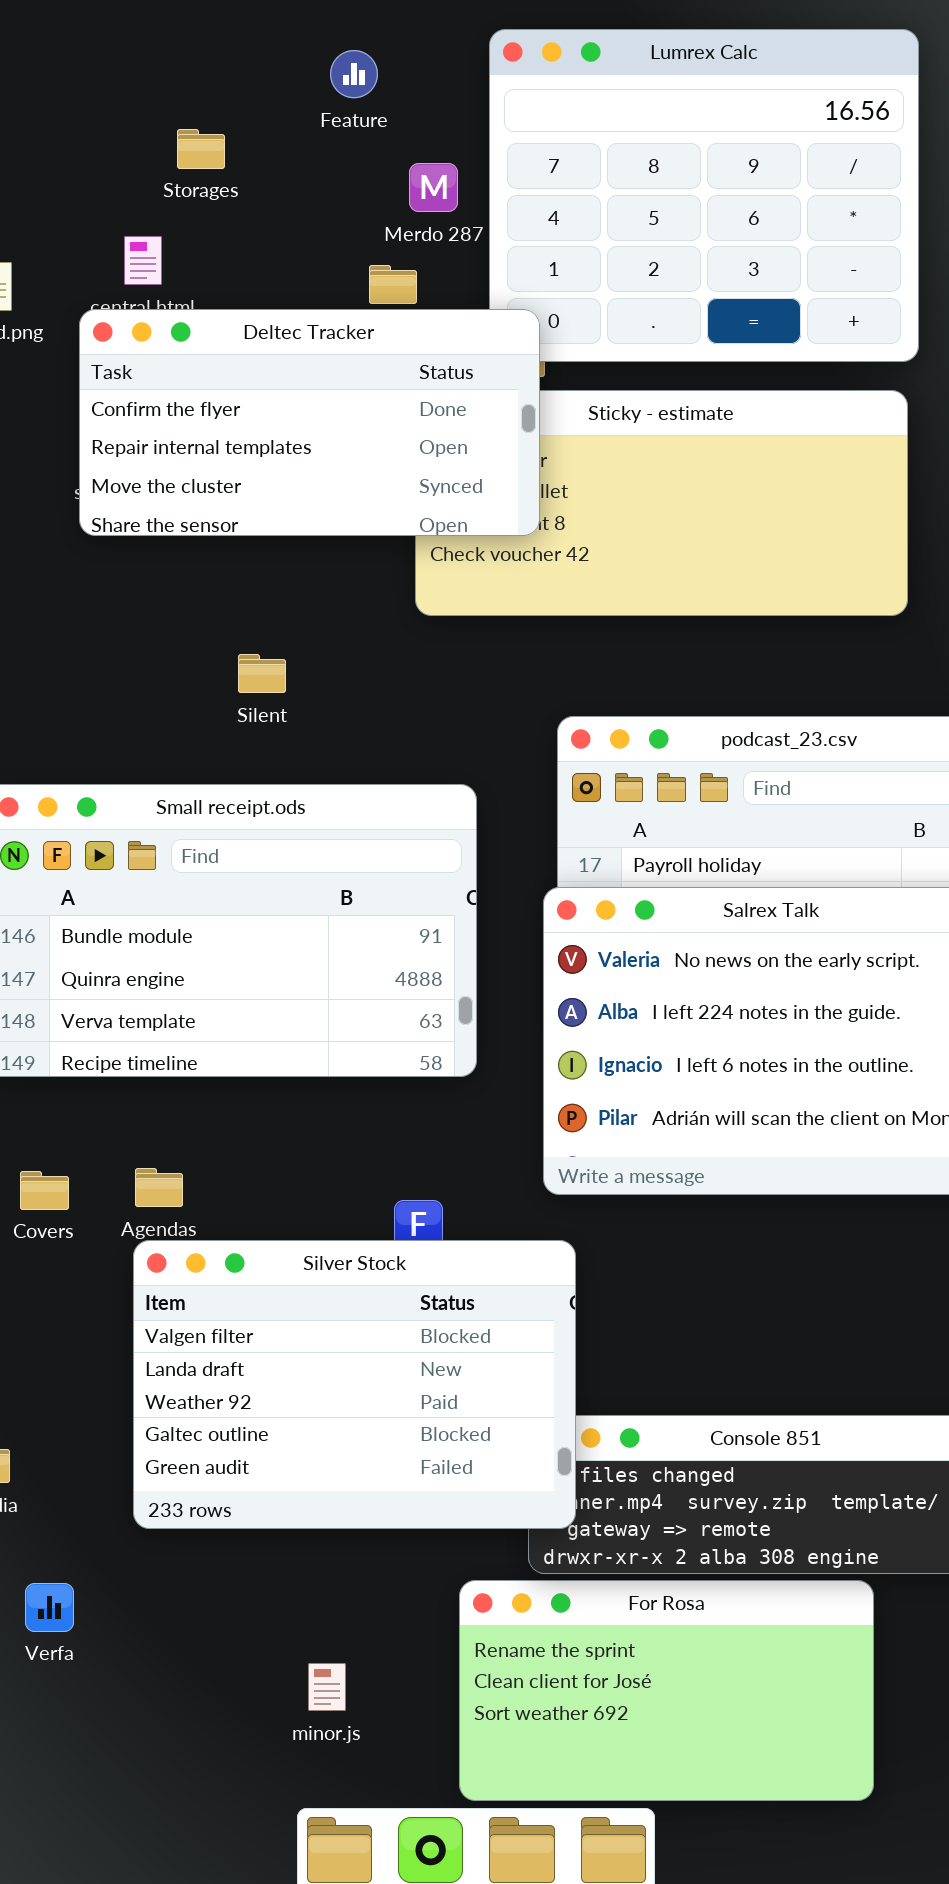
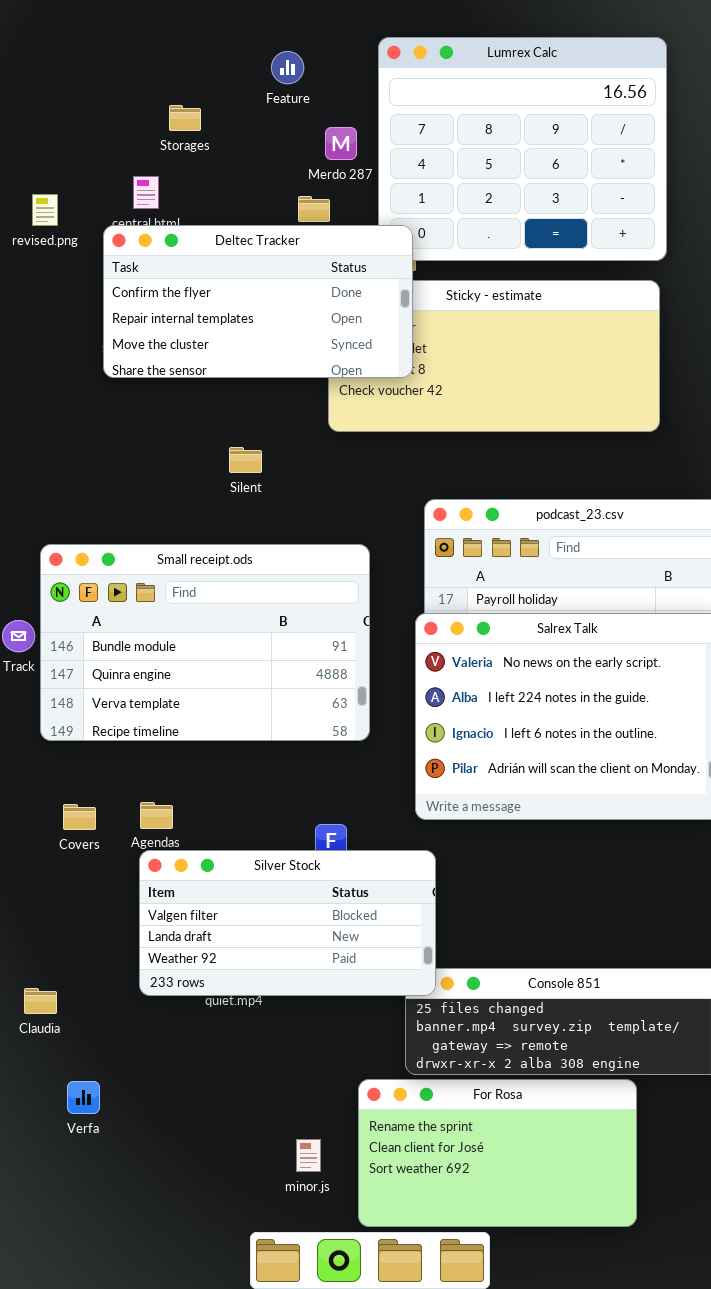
Silent: [238,654,286,693] -> [229,447,262,473], moved
Silver Stock: [133,1240,576,1529] -> [139,850,436,996], resized
minor.js: [308,1663,346,1711] -> [296,1139,321,1172], moved

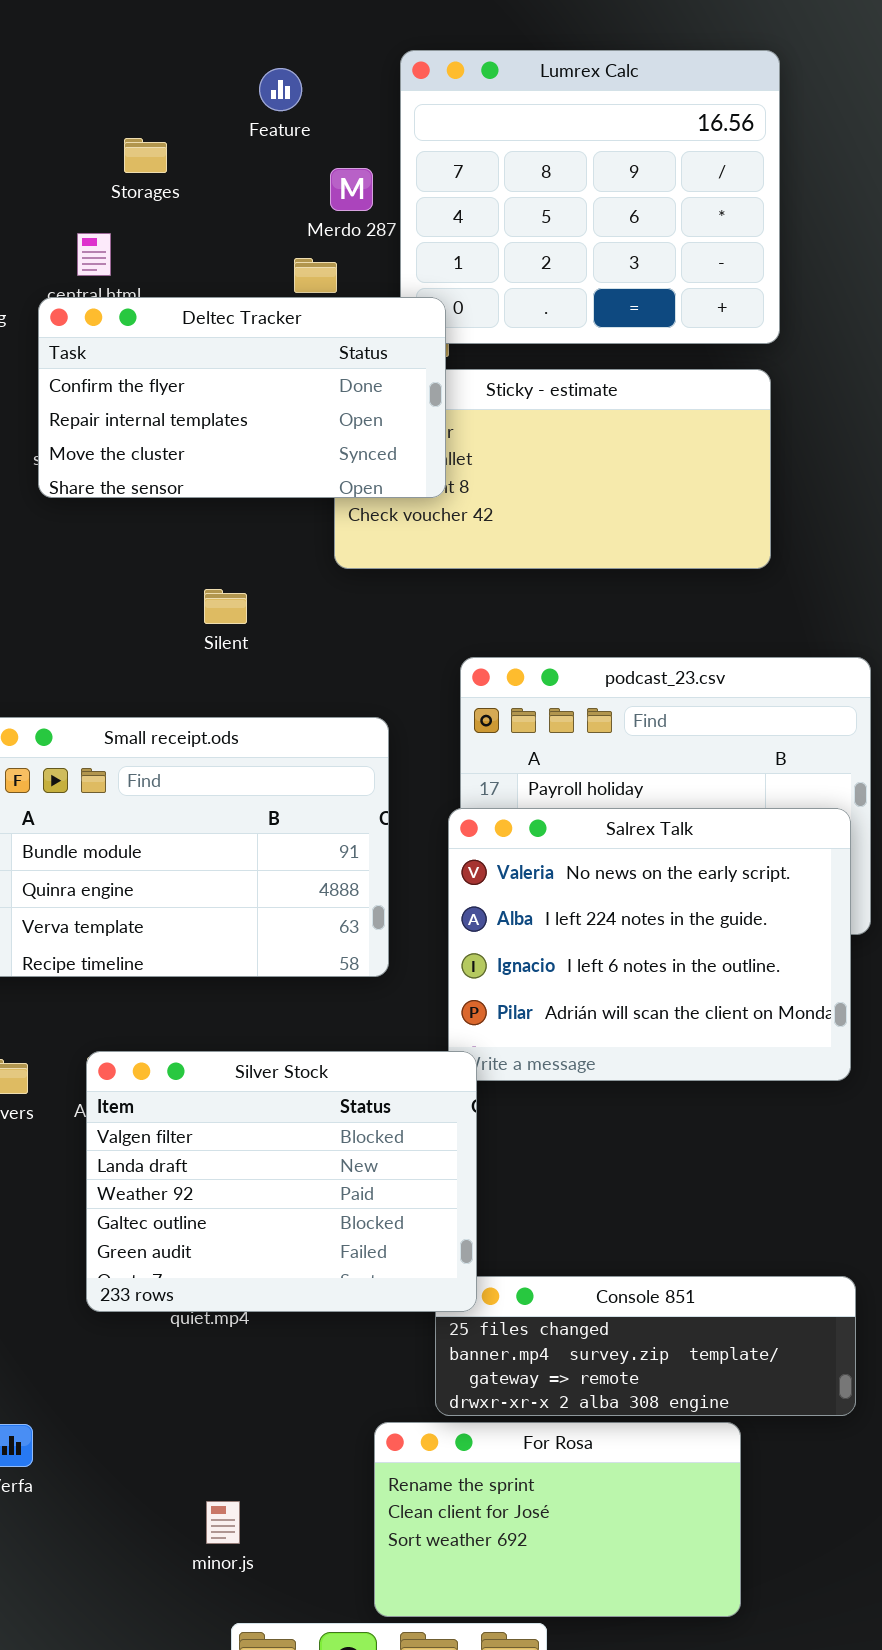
Silver Stock: [139,850,436,996] -> [86,1051,477,1312], resized
minor.js: [296,1139,321,1172] -> [206,1501,240,1544], moved

